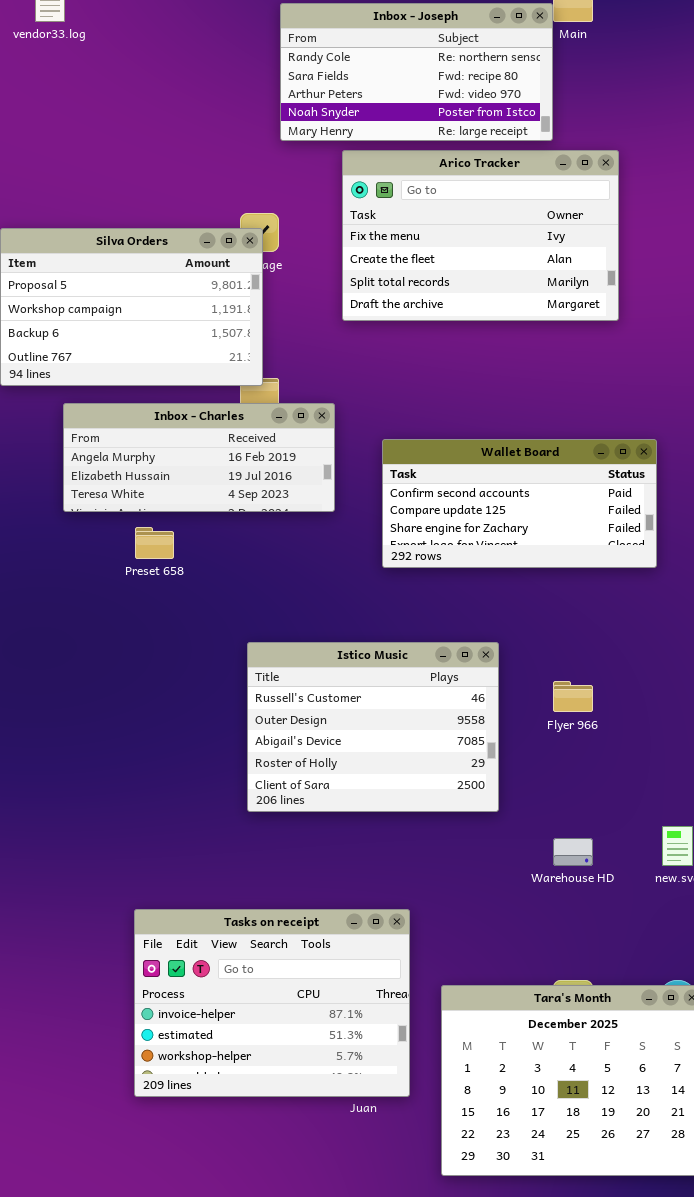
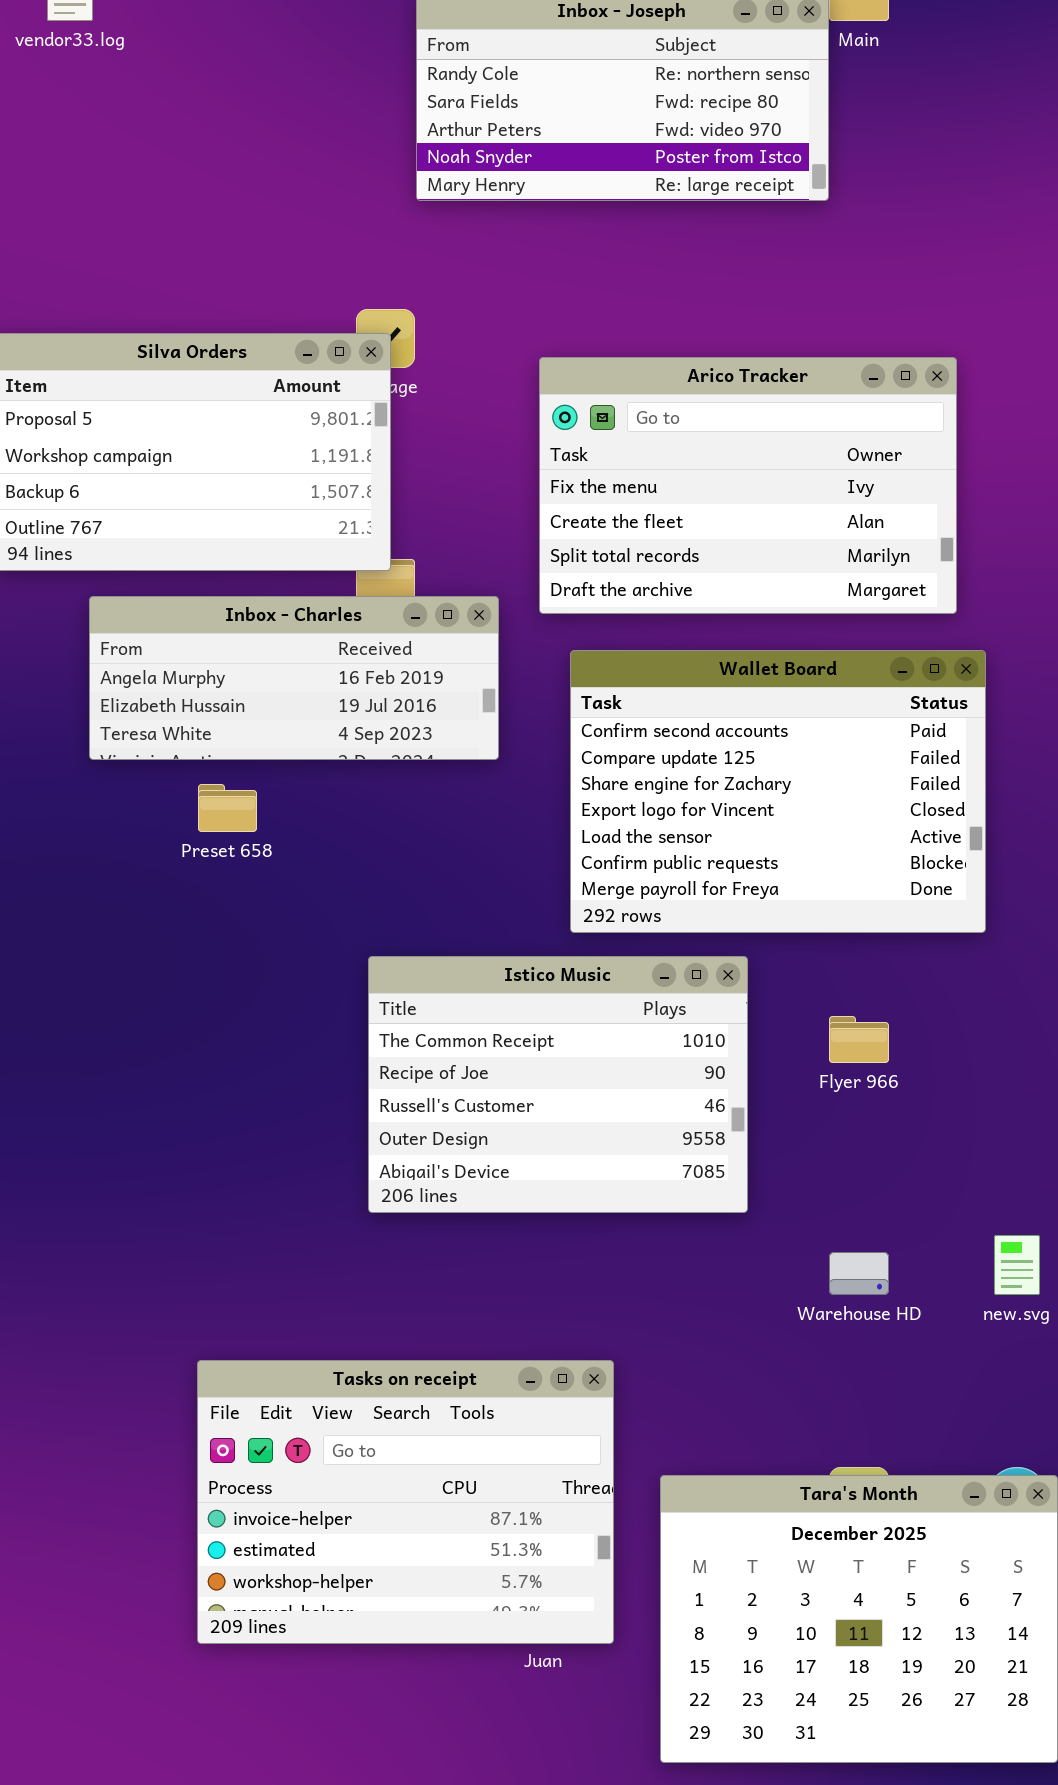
Arico Tracker: [342,150,619,321] -> [539,357,957,614], moved
Wallet Board: [382,439,657,568] -> [570,650,986,933], resized
Istico Music: [247,642,499,812] -> [368,956,748,1213], scrolled up 2 rows

